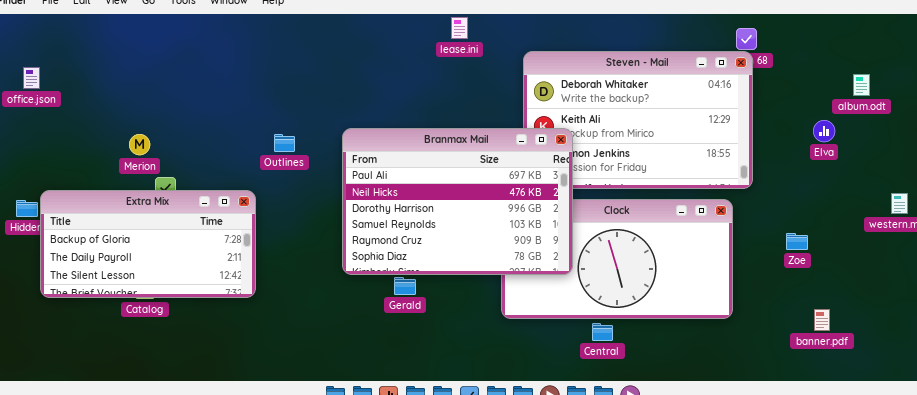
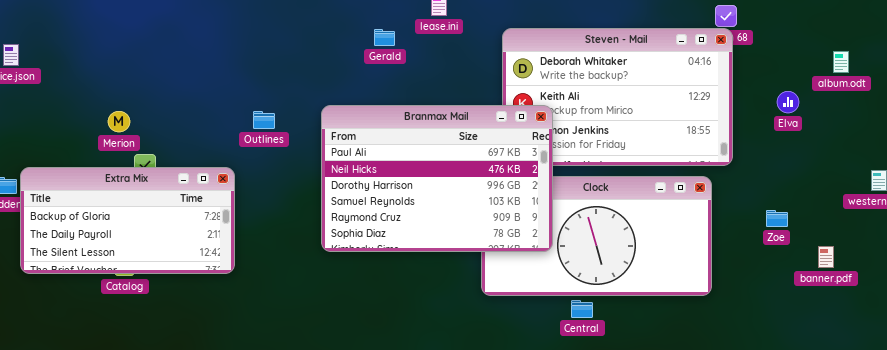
Elva: [813,120,835,142] -> [777,91,799,113], moved
Gerald: [394,277,416,295] -> [374,29,395,46], moved
banner.pdf: [814,309,830,331] -> [818,246,834,268], moved

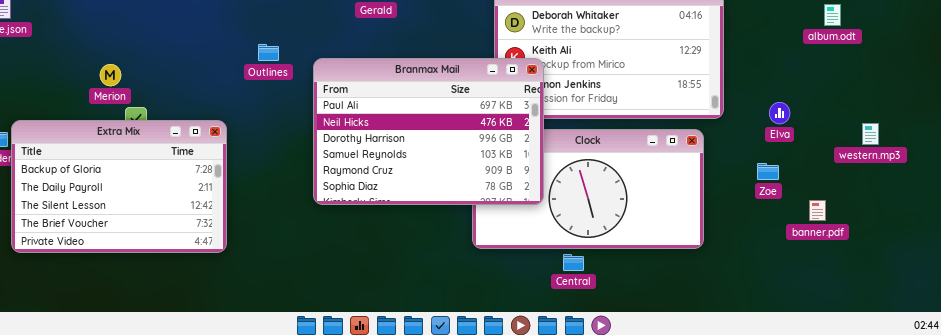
Elva: [777,91,799,113] -> [769,102,790,124], moved
Outlines: [253,111,275,129] -> [258,44,279,61], moved
Extra Mix: [20,167,235,274] -> [11,120,227,253], resized

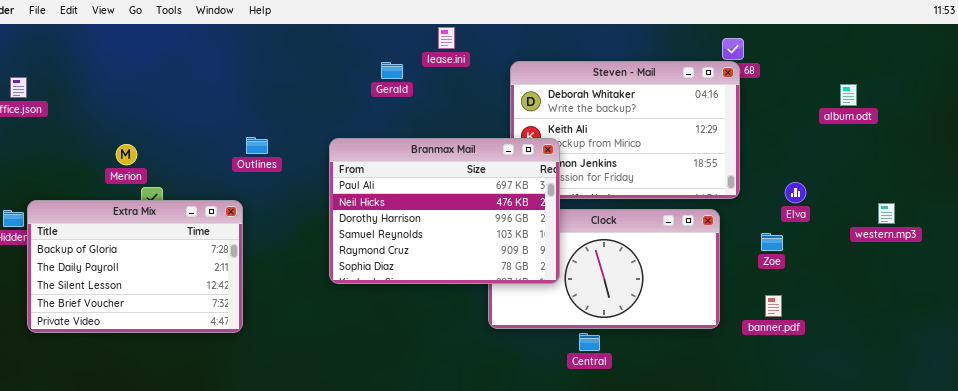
Outlines: [258,44,279,61] -> [246,137,268,154], moved
Zoe: [757,163,779,180] -> [761,233,783,251], moved
banner.pdf: [809,200,826,221] -> [765,295,782,317], moved

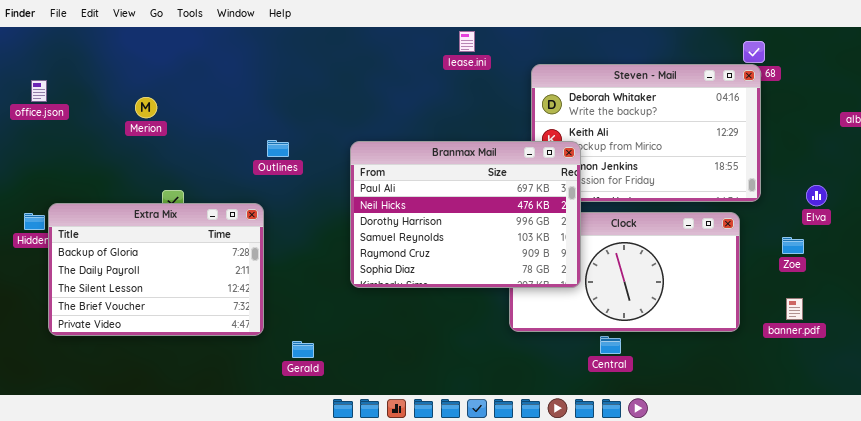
Gerald: [381,62,403,79] -> [292,341,314,358], moved
Merion: [116,144,137,165] -> [135,97,157,118], moved

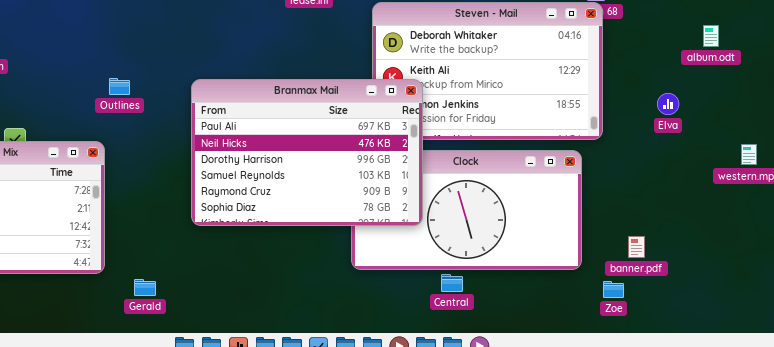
Elva: [806,185,827,206] -> [657,93,679,115], moved
Zoe: [782,237,804,254] -> [603,281,624,298], moved

